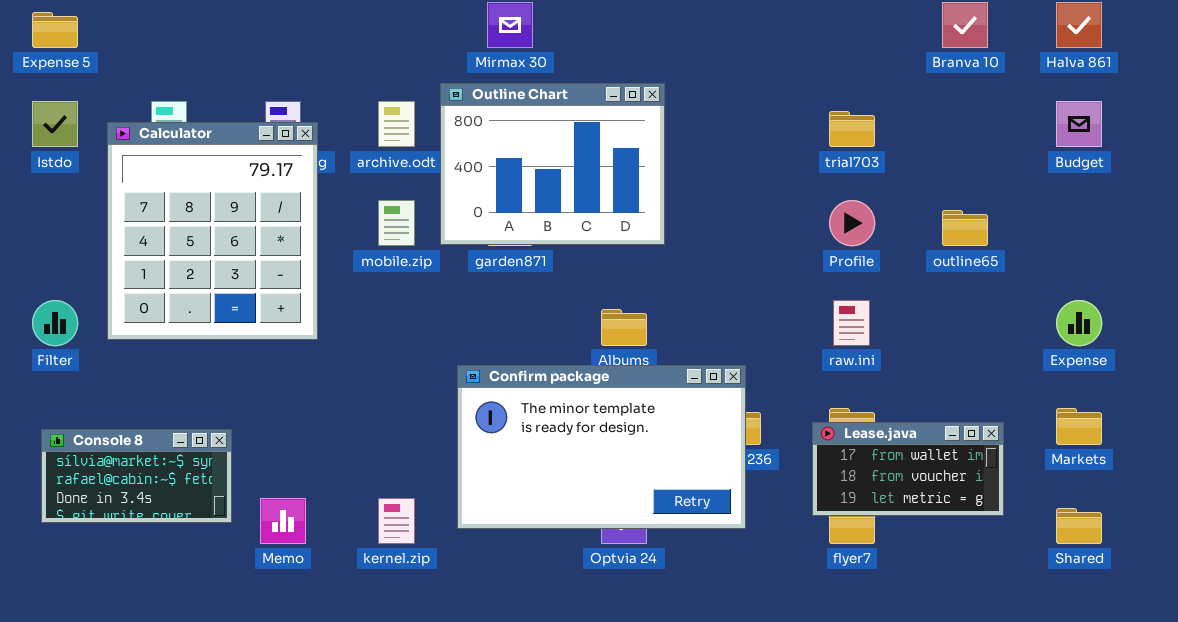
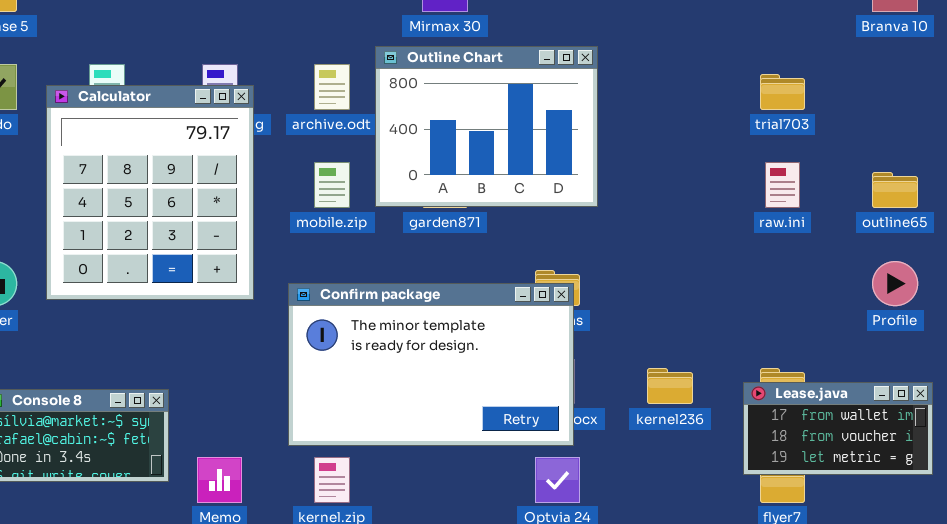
Profile: [829,200,875,246] -> [872,261,918,306], moved
raw.ini: [833,300,870,346] -> [765,162,800,208], moved
Confirm package: [457,365,746,529] -> [288,283,574,446], moved

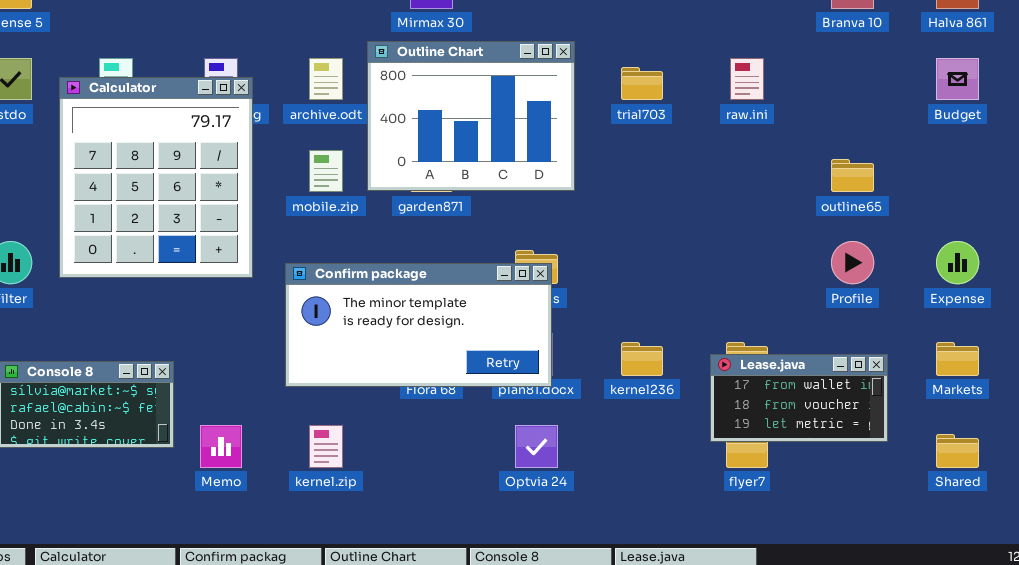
trial703: [760,74,805,110] -> [621,67,663,100], moved
raw.ini: [765,162,800,208] -> [730,58,764,100], moved
Confirm package: [288,283,574,446] -> [285,263,552,387], resized

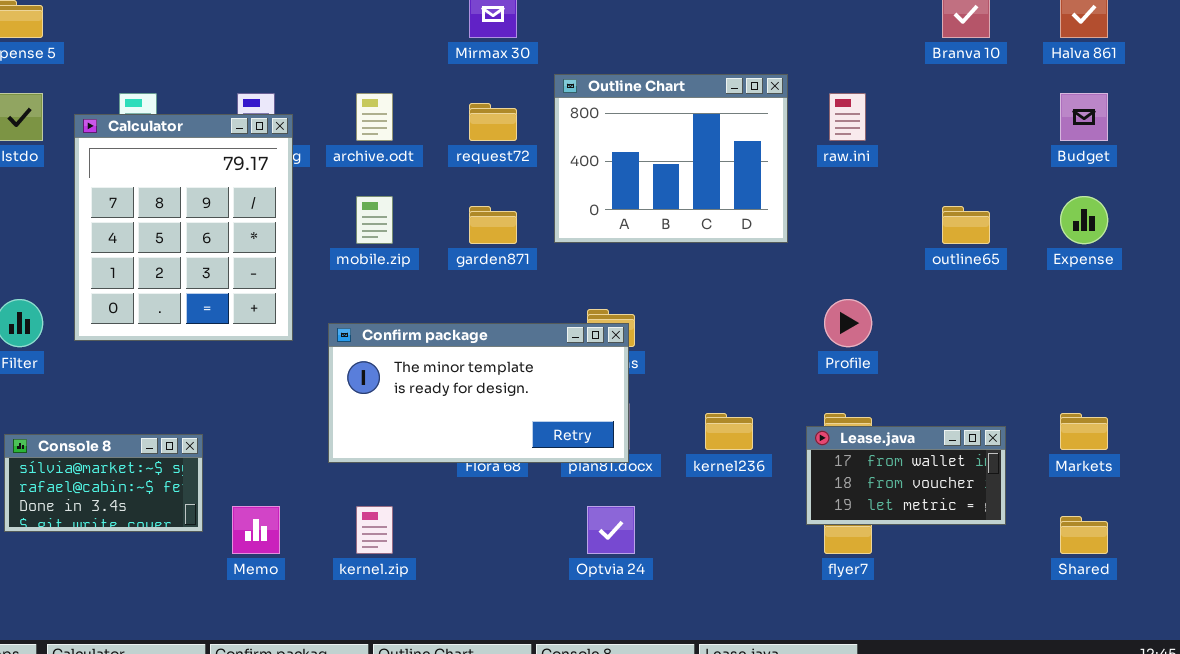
Outline Chart: [367,41,575,191] -> [554,74,788,243], moved
Profile: [831,241,874,284] -> [824,299,872,347], moved
Expense: [936,241,979,284] -> [1060,196,1108,244], moved

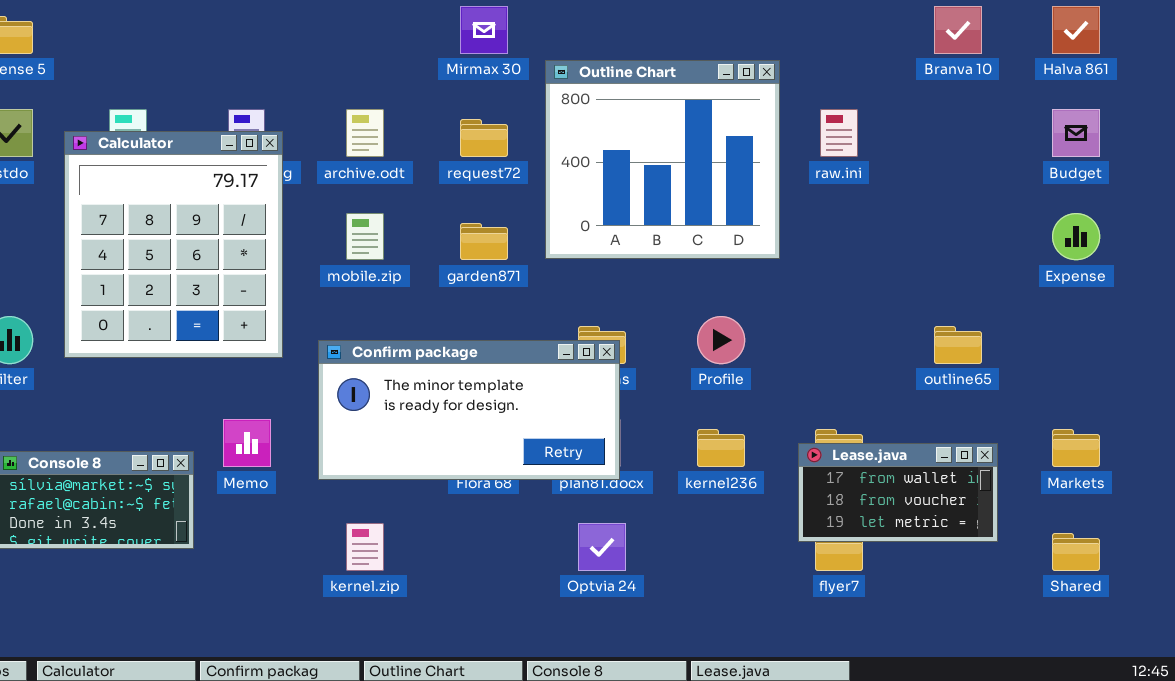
Outline Chart: [554,74,788,243] -> [545,60,780,259], resized
outline65: [942,206,990,244] -> [934,326,982,364], moved
Profile: [824,299,872,347] -> [697,316,745,364], moved
Memo: [232,506,280,554] -> [223,419,271,467], moved

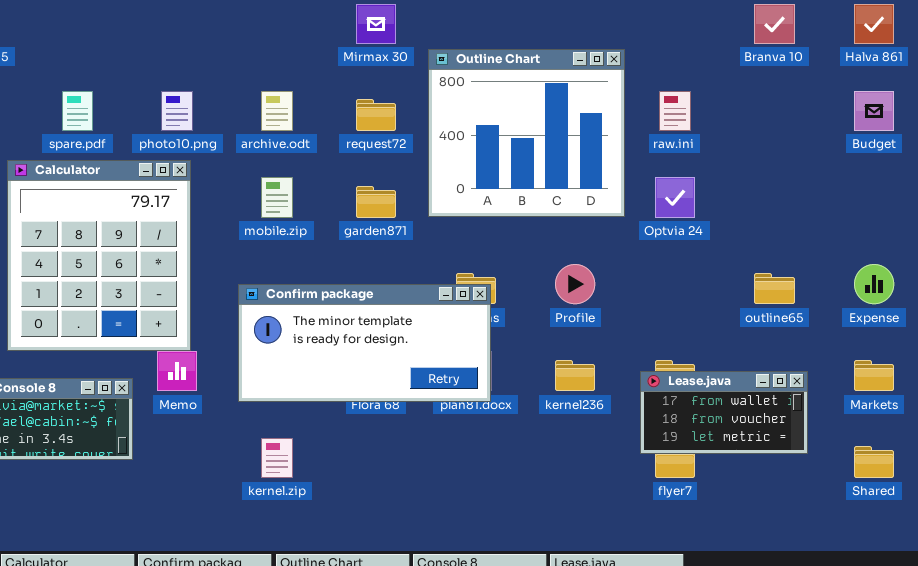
Calculator: [64,131,283,358] -> [7,160,191,351], moved
Expense: [1052,213,1100,260] -> [854,264,894,304], moved
Optvia 24: [578,523,626,571] -> [655,177,695,218], moved

